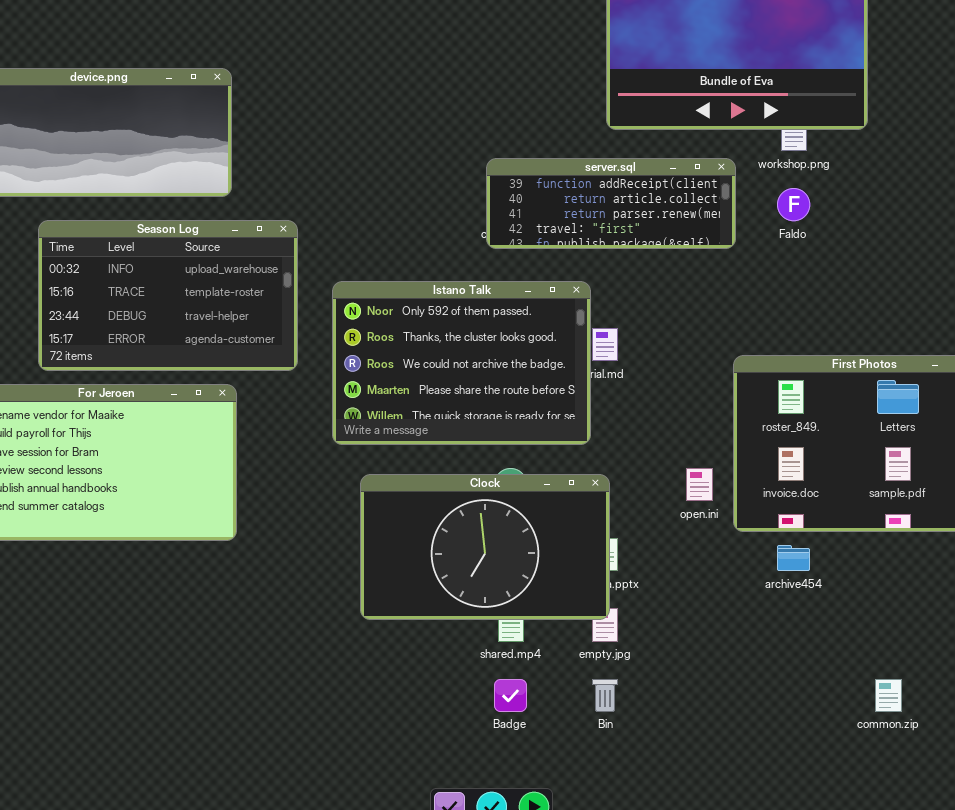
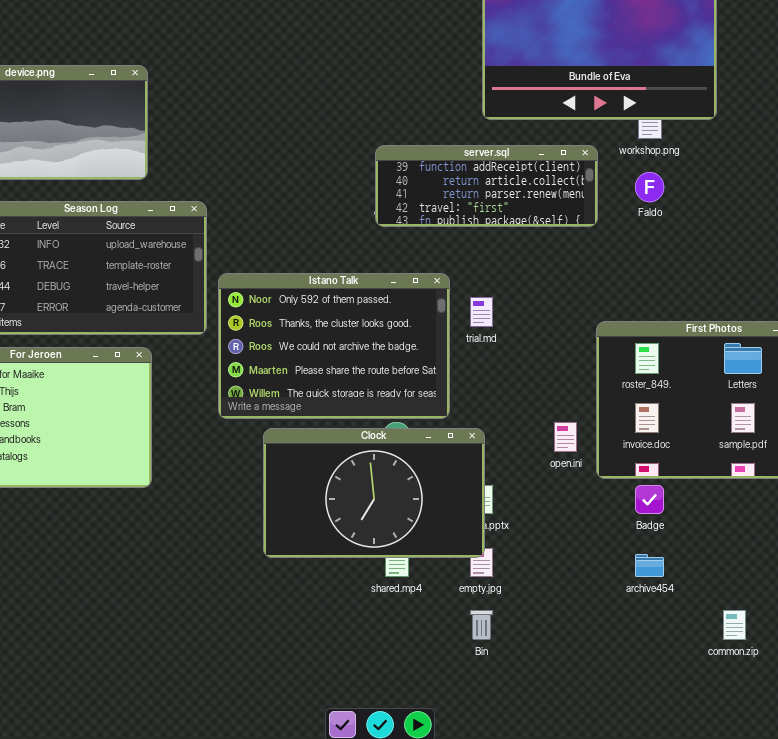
Istano Talk: [332,281,591,445] -> [218,273,450,419], moved
archive454: [777,545,810,571] -> [635,554,664,577], moved
Badge: [494,679,527,712] -> [635,485,664,514], moved

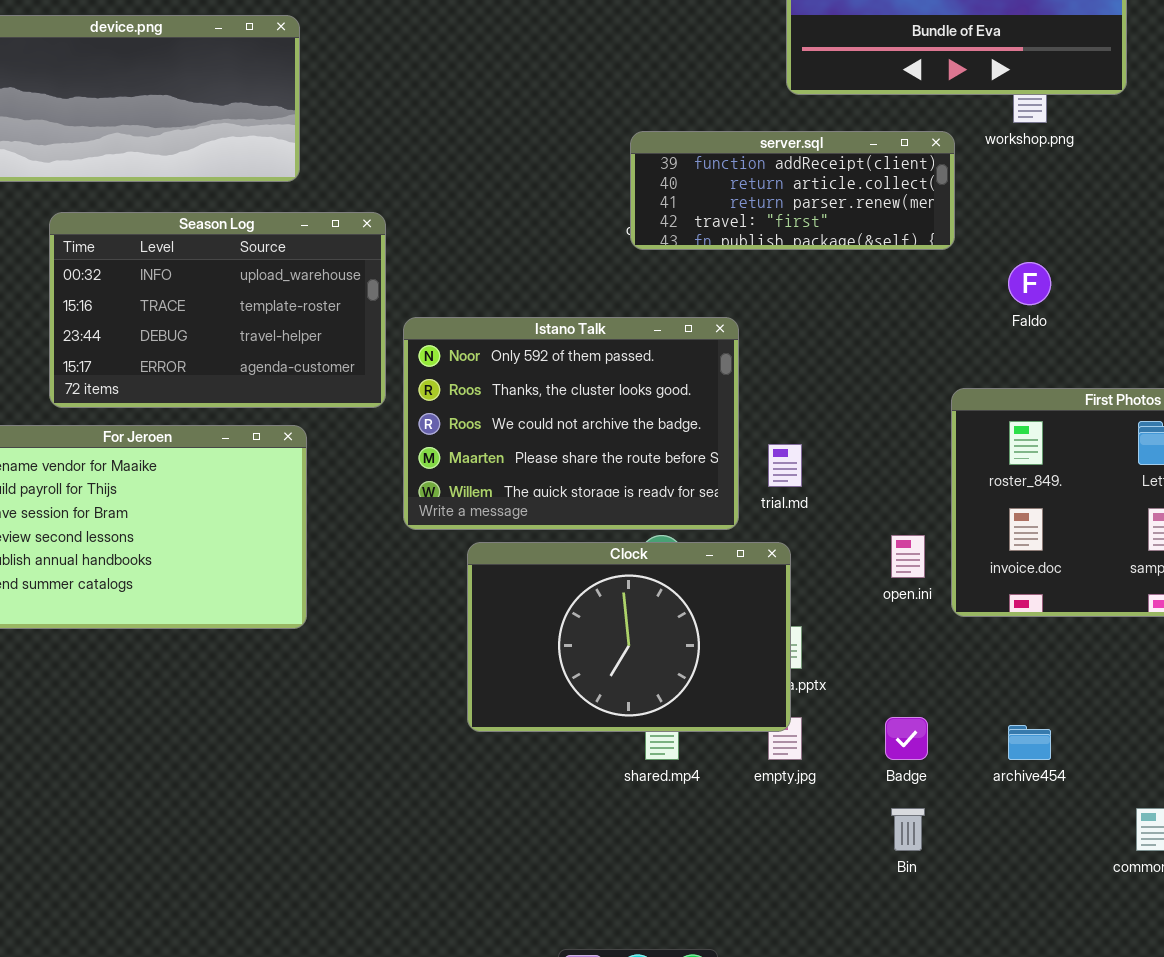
Faldo: [635,172,664,202] -> [1008,262,1051,305], moved
trial.md: [470,297,493,327] -> [768,444,802,487], moved
Badge: [635,485,664,514] -> [885,717,928,760], moved
Bin: [470,610,493,640] -> [891,808,925,851], moved

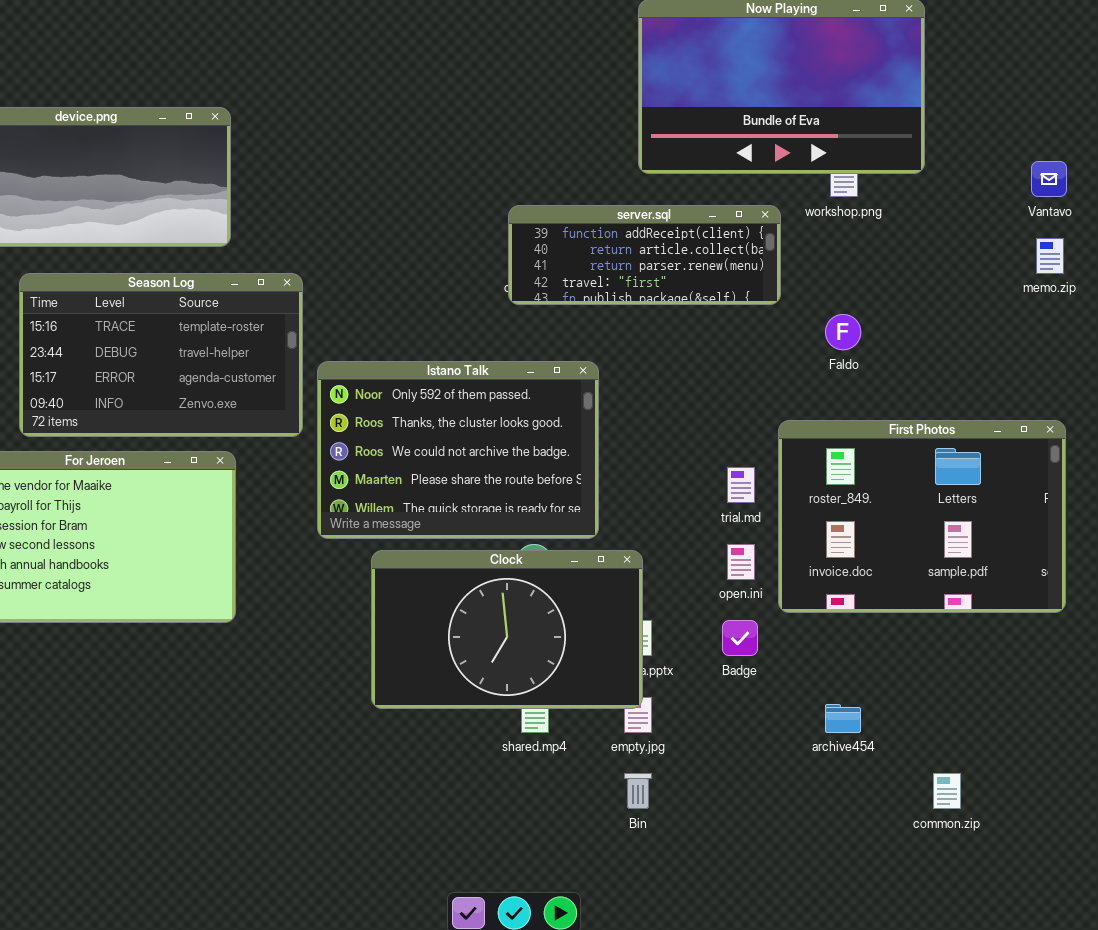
Season Log: [49,212,386,408] -> [19,273,303,437], scrolled down 1 row
trial.md: [768,444,802,487] -> [727,467,755,503], moved
Badge: [885,717,928,760] -> [722,620,758,656], moved
Bin: [891,808,925,851] -> [624,773,652,809], moved

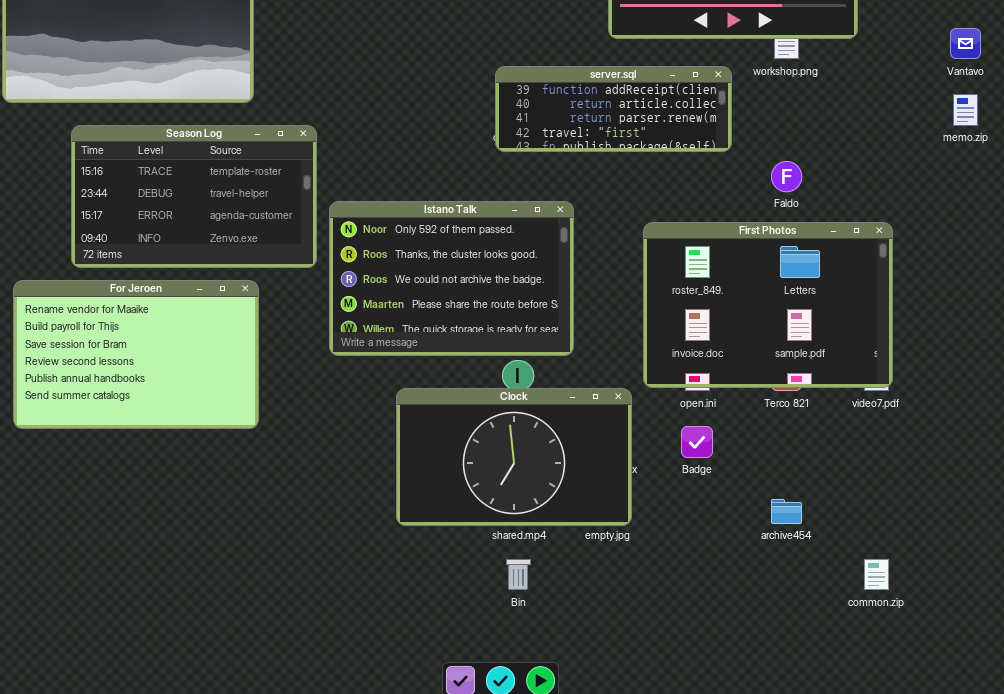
First Photos: [778,420,1066,613] -> [643,222,893,388], moved
Clock: [371,550,643,709] -> [396,388,632,526], moved
Bin: [624,773,652,809] -> [506,559,531,590], moved

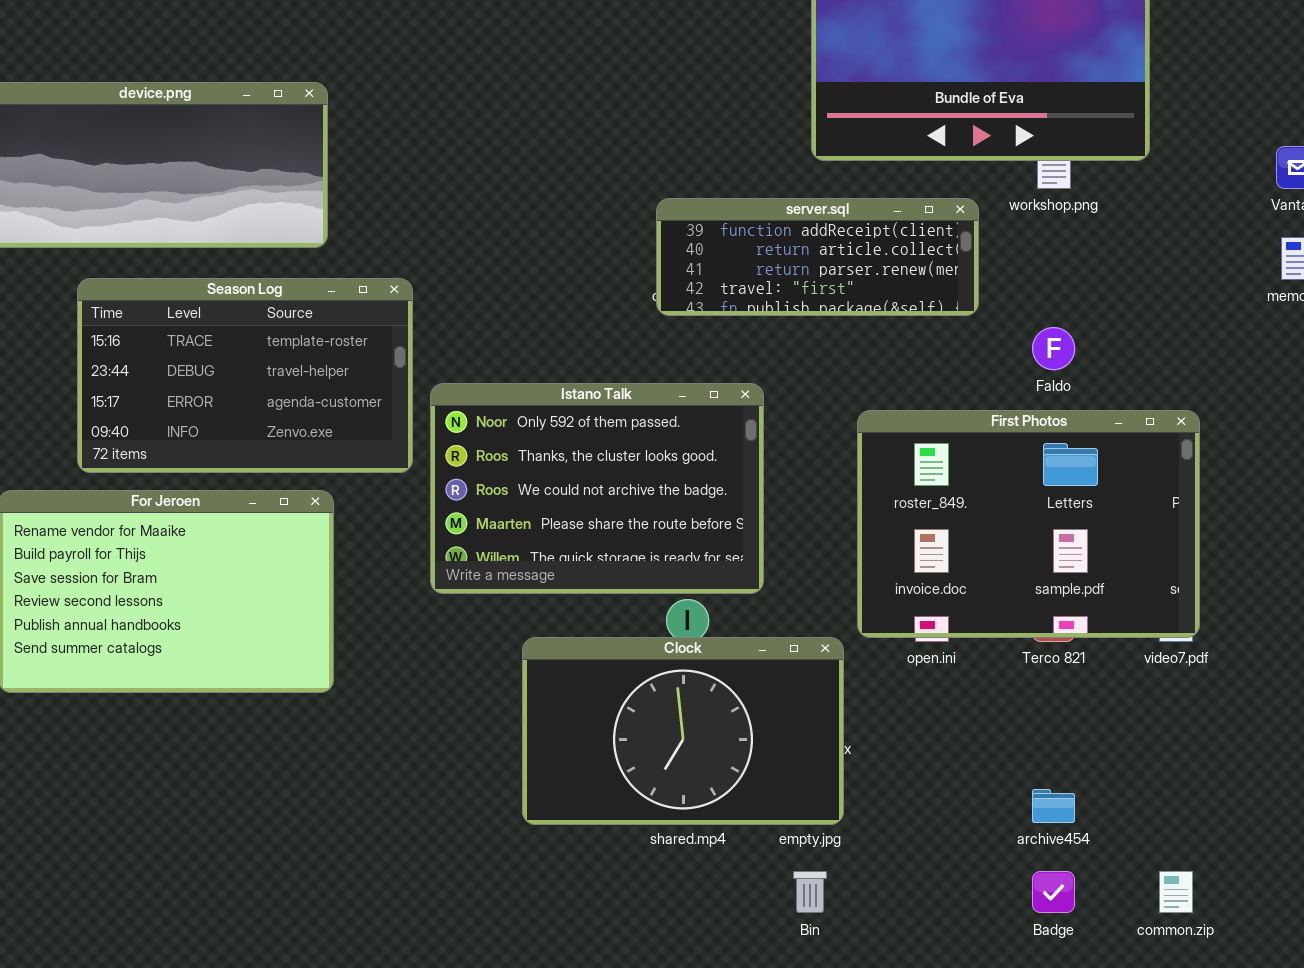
Badge: [681,426,713,458] -> [1032,871,1075,913], moved
Bin: [506,559,531,590] -> [793,871,827,913], moved

